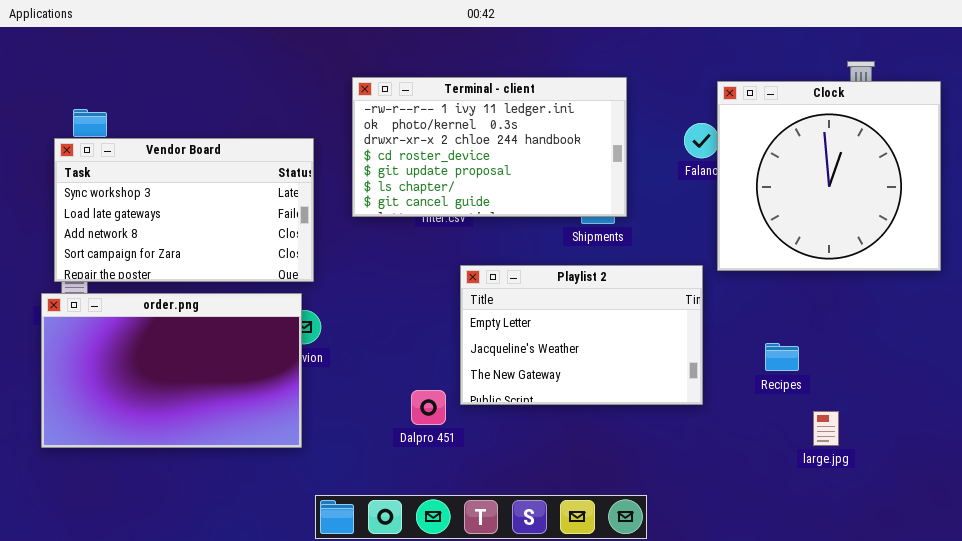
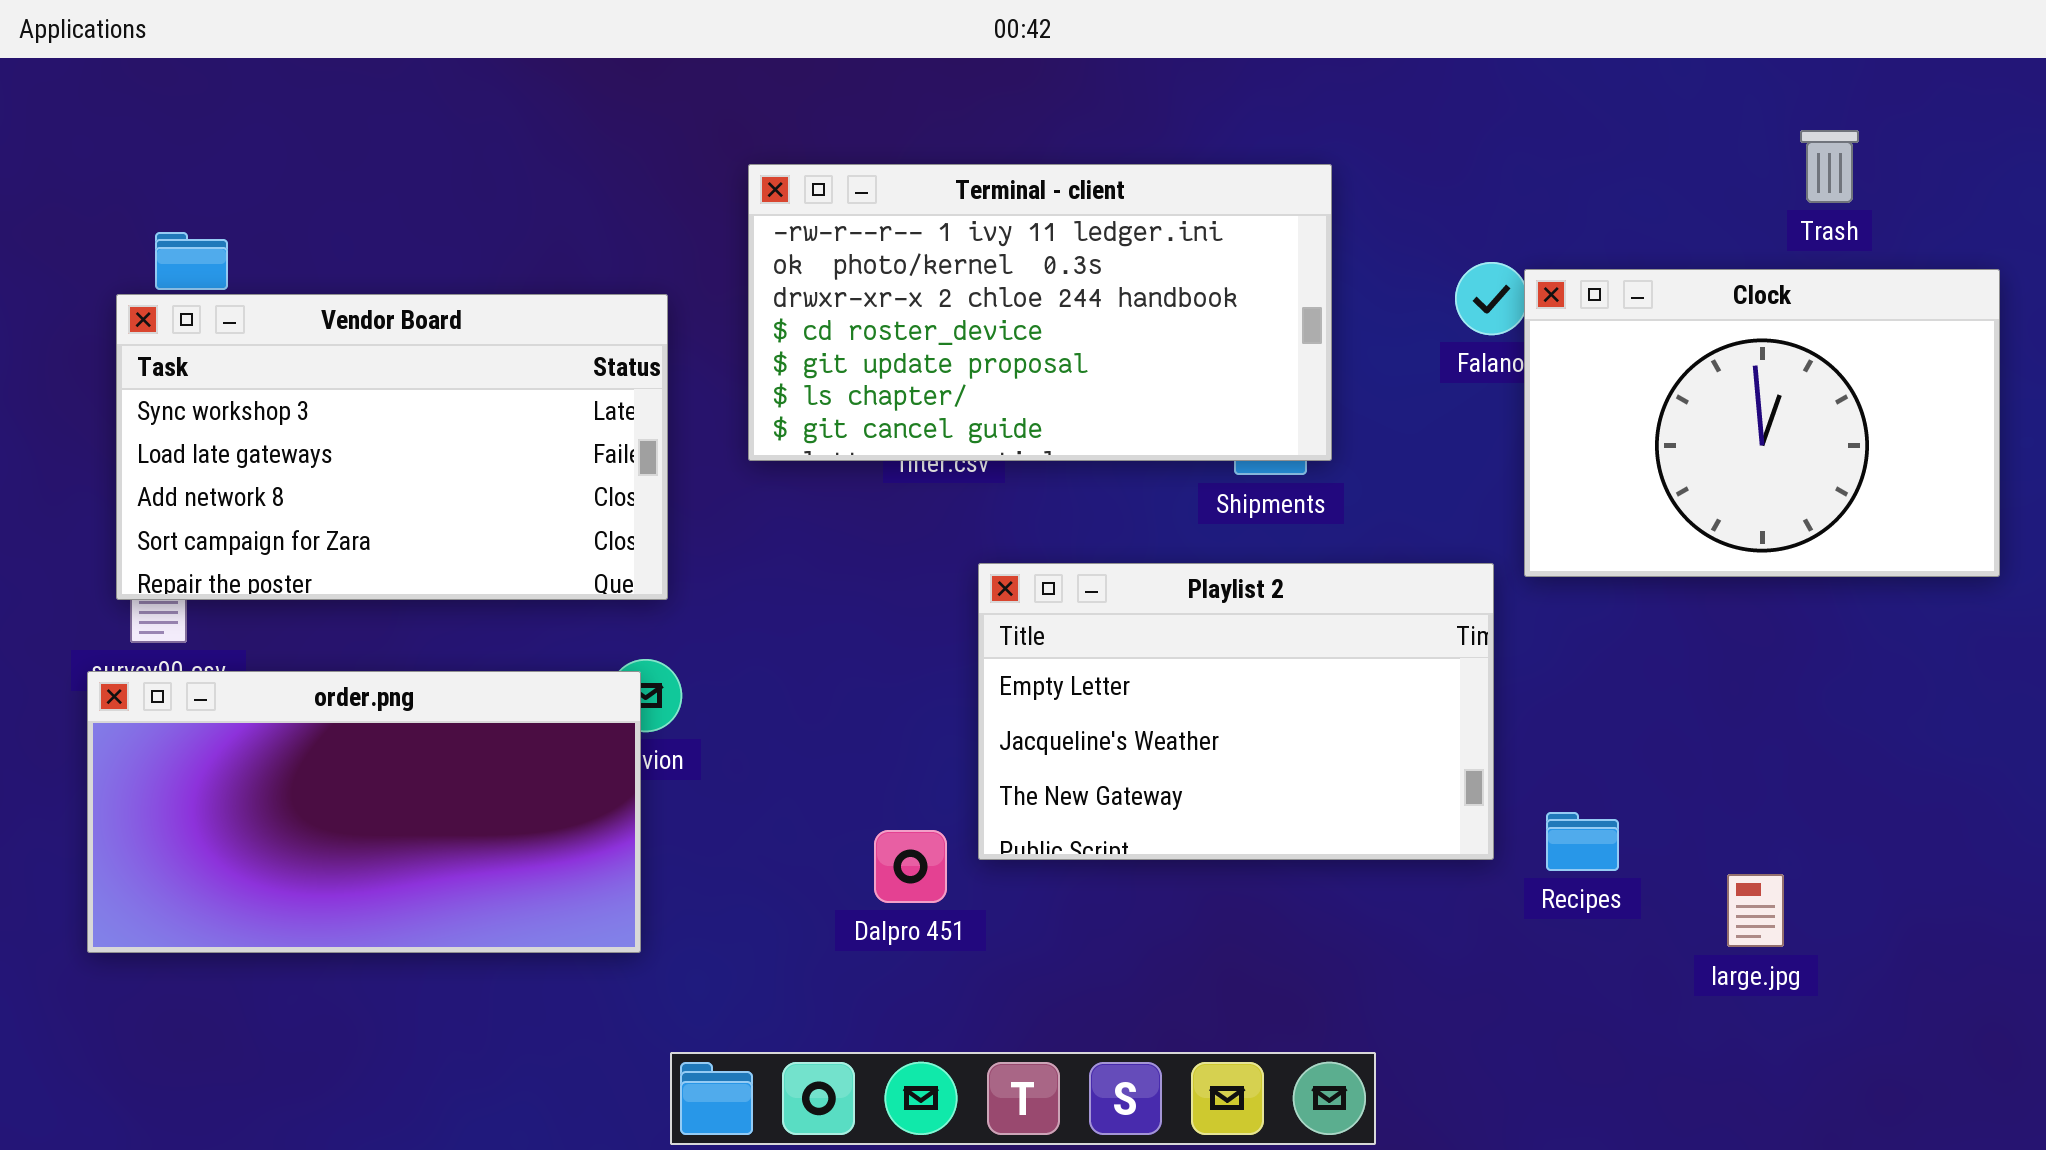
Clock: [717,81,941,271] -> [1524,269,2000,577], resized
order.png: [41,293,302,448] -> [87,671,641,953], resized
Recipes: [765,343,799,371] -> [1546,812,1619,871], moved

